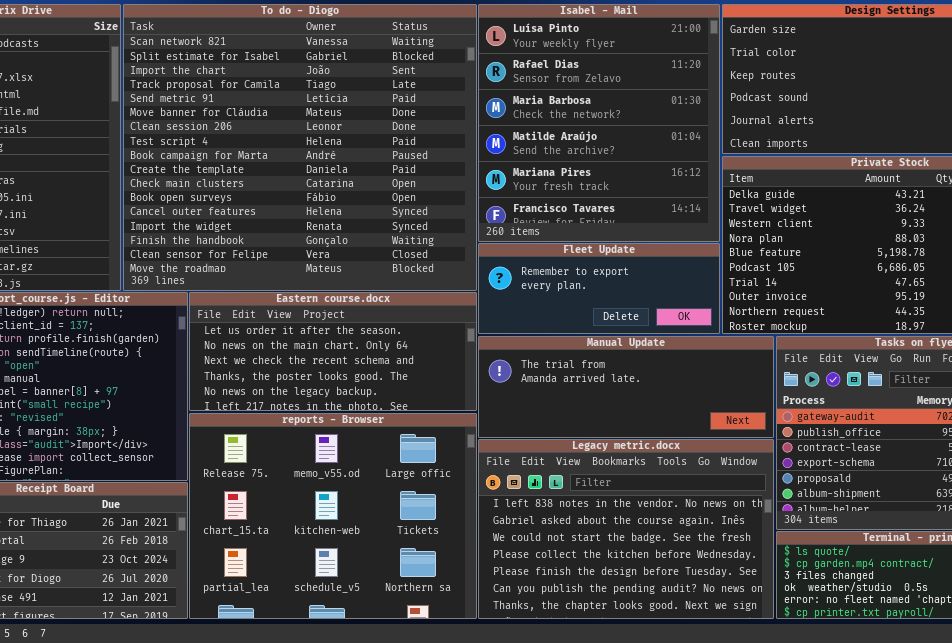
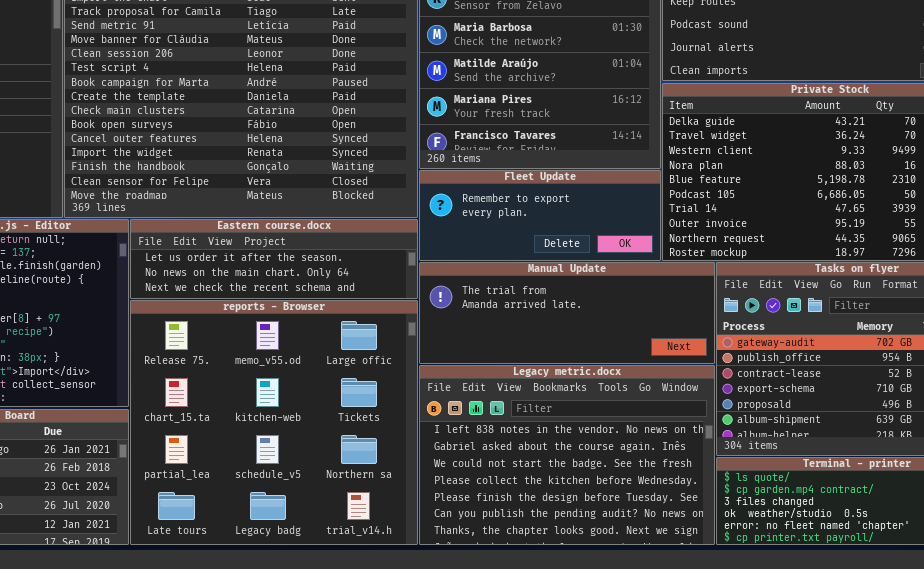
Eastern course.docx: [189,292,477,411] -> [130,219,418,299], resized
reports - Browser: [189,413,477,619] -> [130,300,418,545], resized

